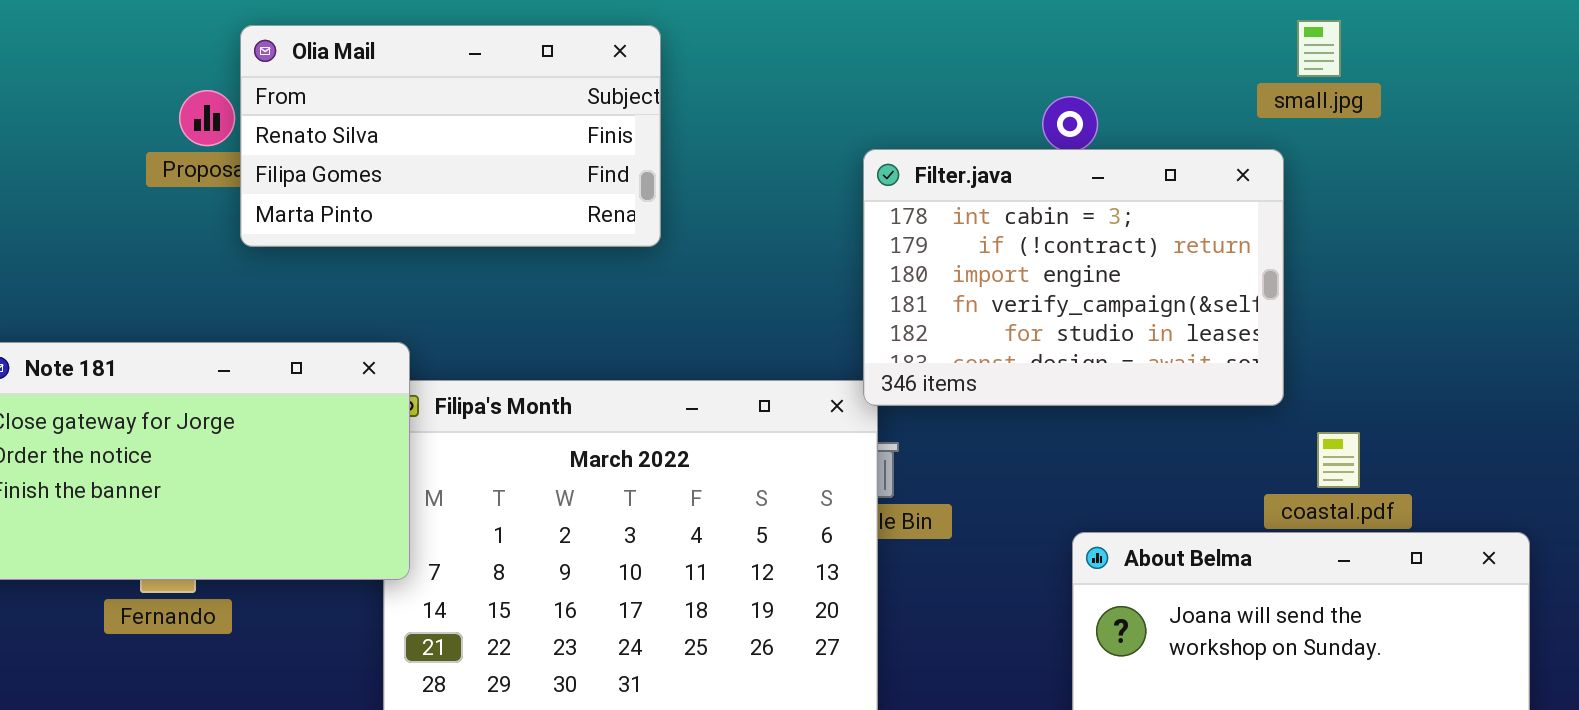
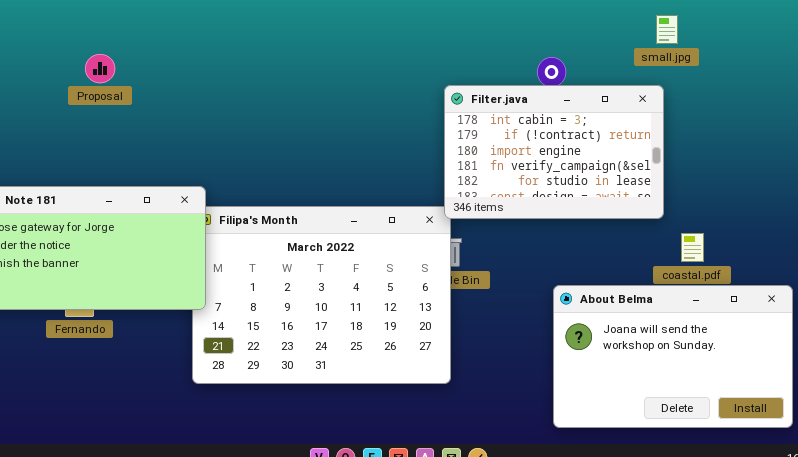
small.jpg: [1297,20,1341,77] -> [656,15,678,44], moved
Olia Mail: [240,25,661,247] -> none, closed

